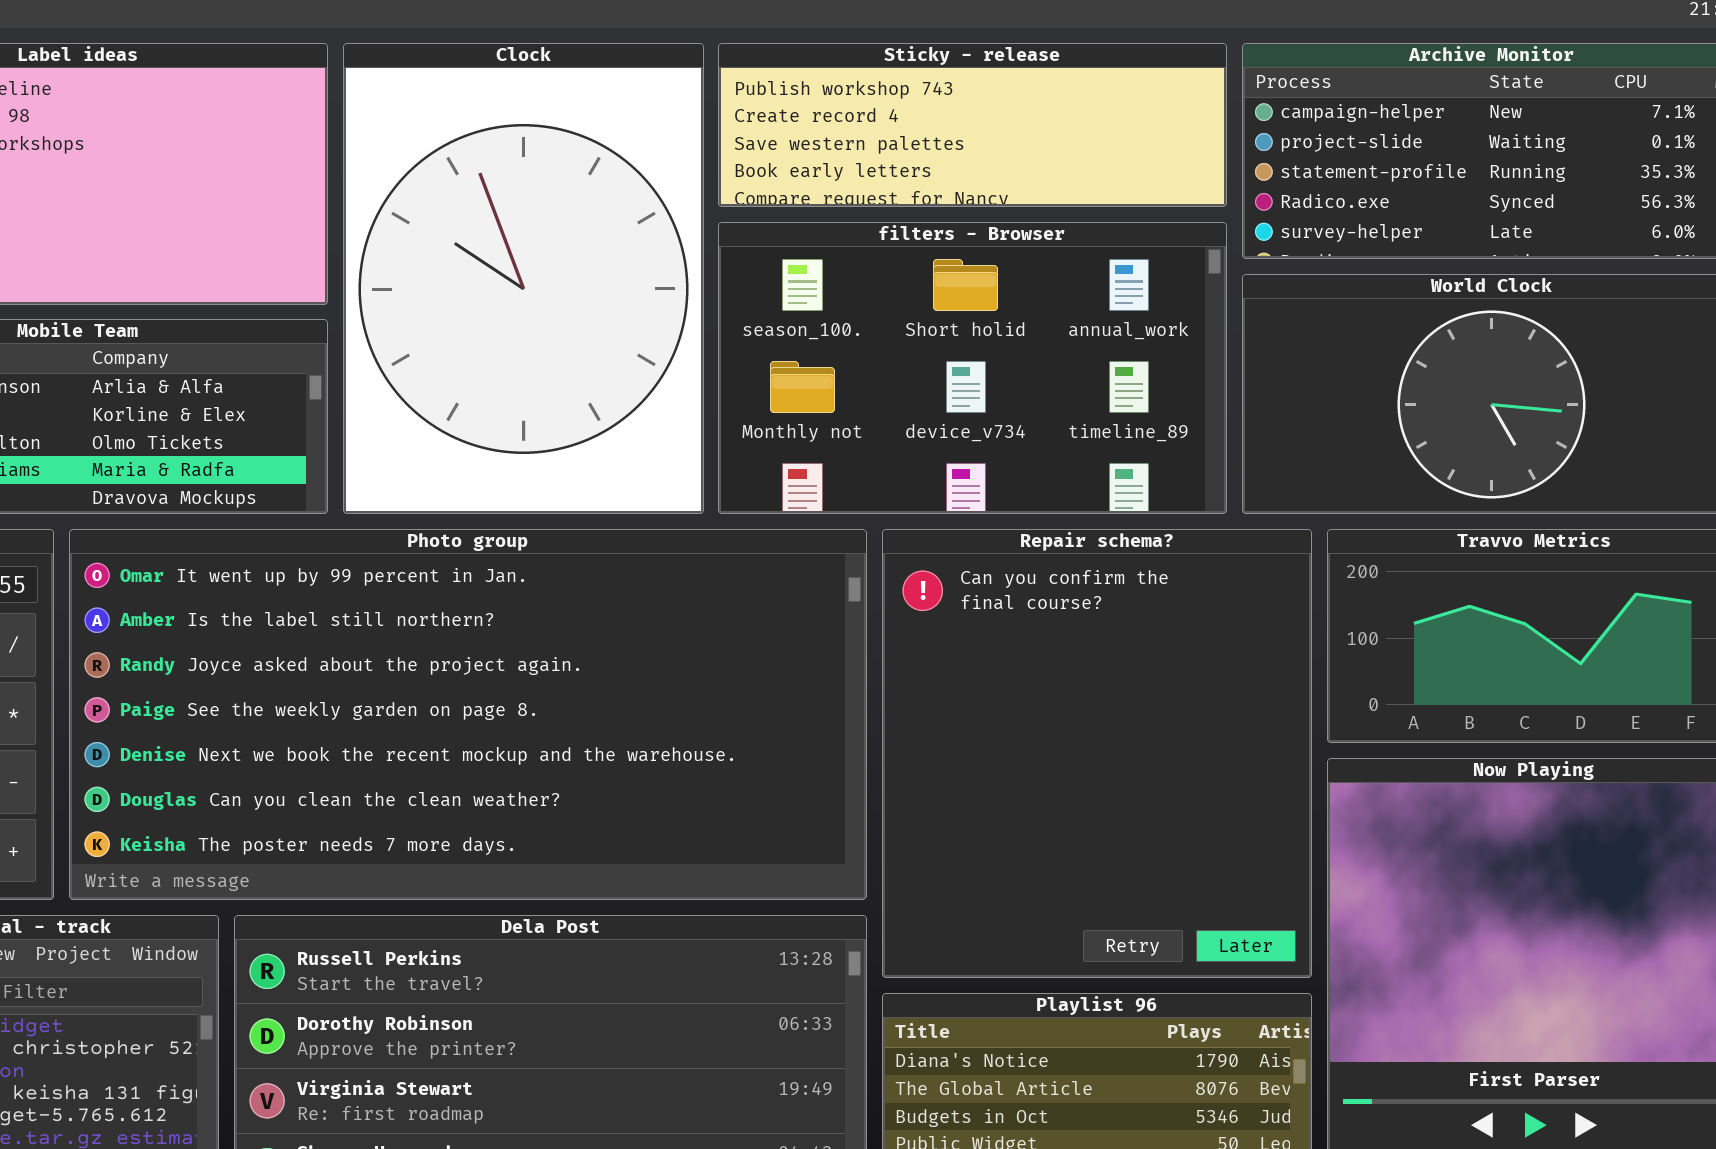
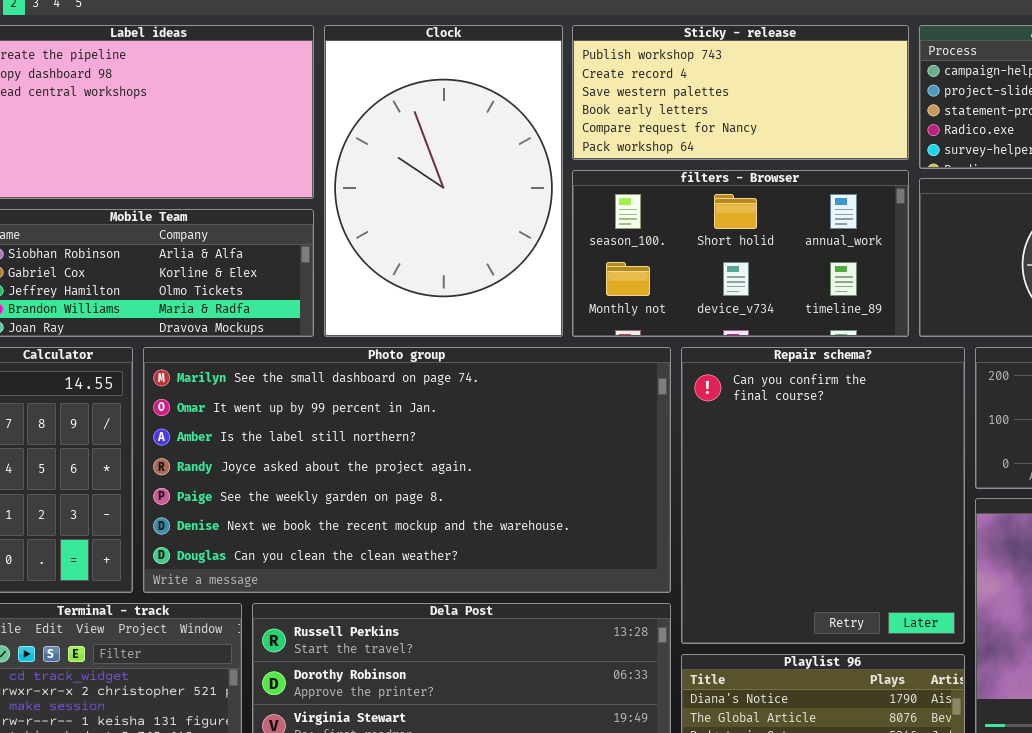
Sticky - release: [718,43,1227,207] -> [572,25,909,160], resized
filters - Browser: [718,222,1227,514] -> [572,170,909,337], resized
Photo group: [69,529,867,900] -> [143,347,671,593], scrolled up 1 row

